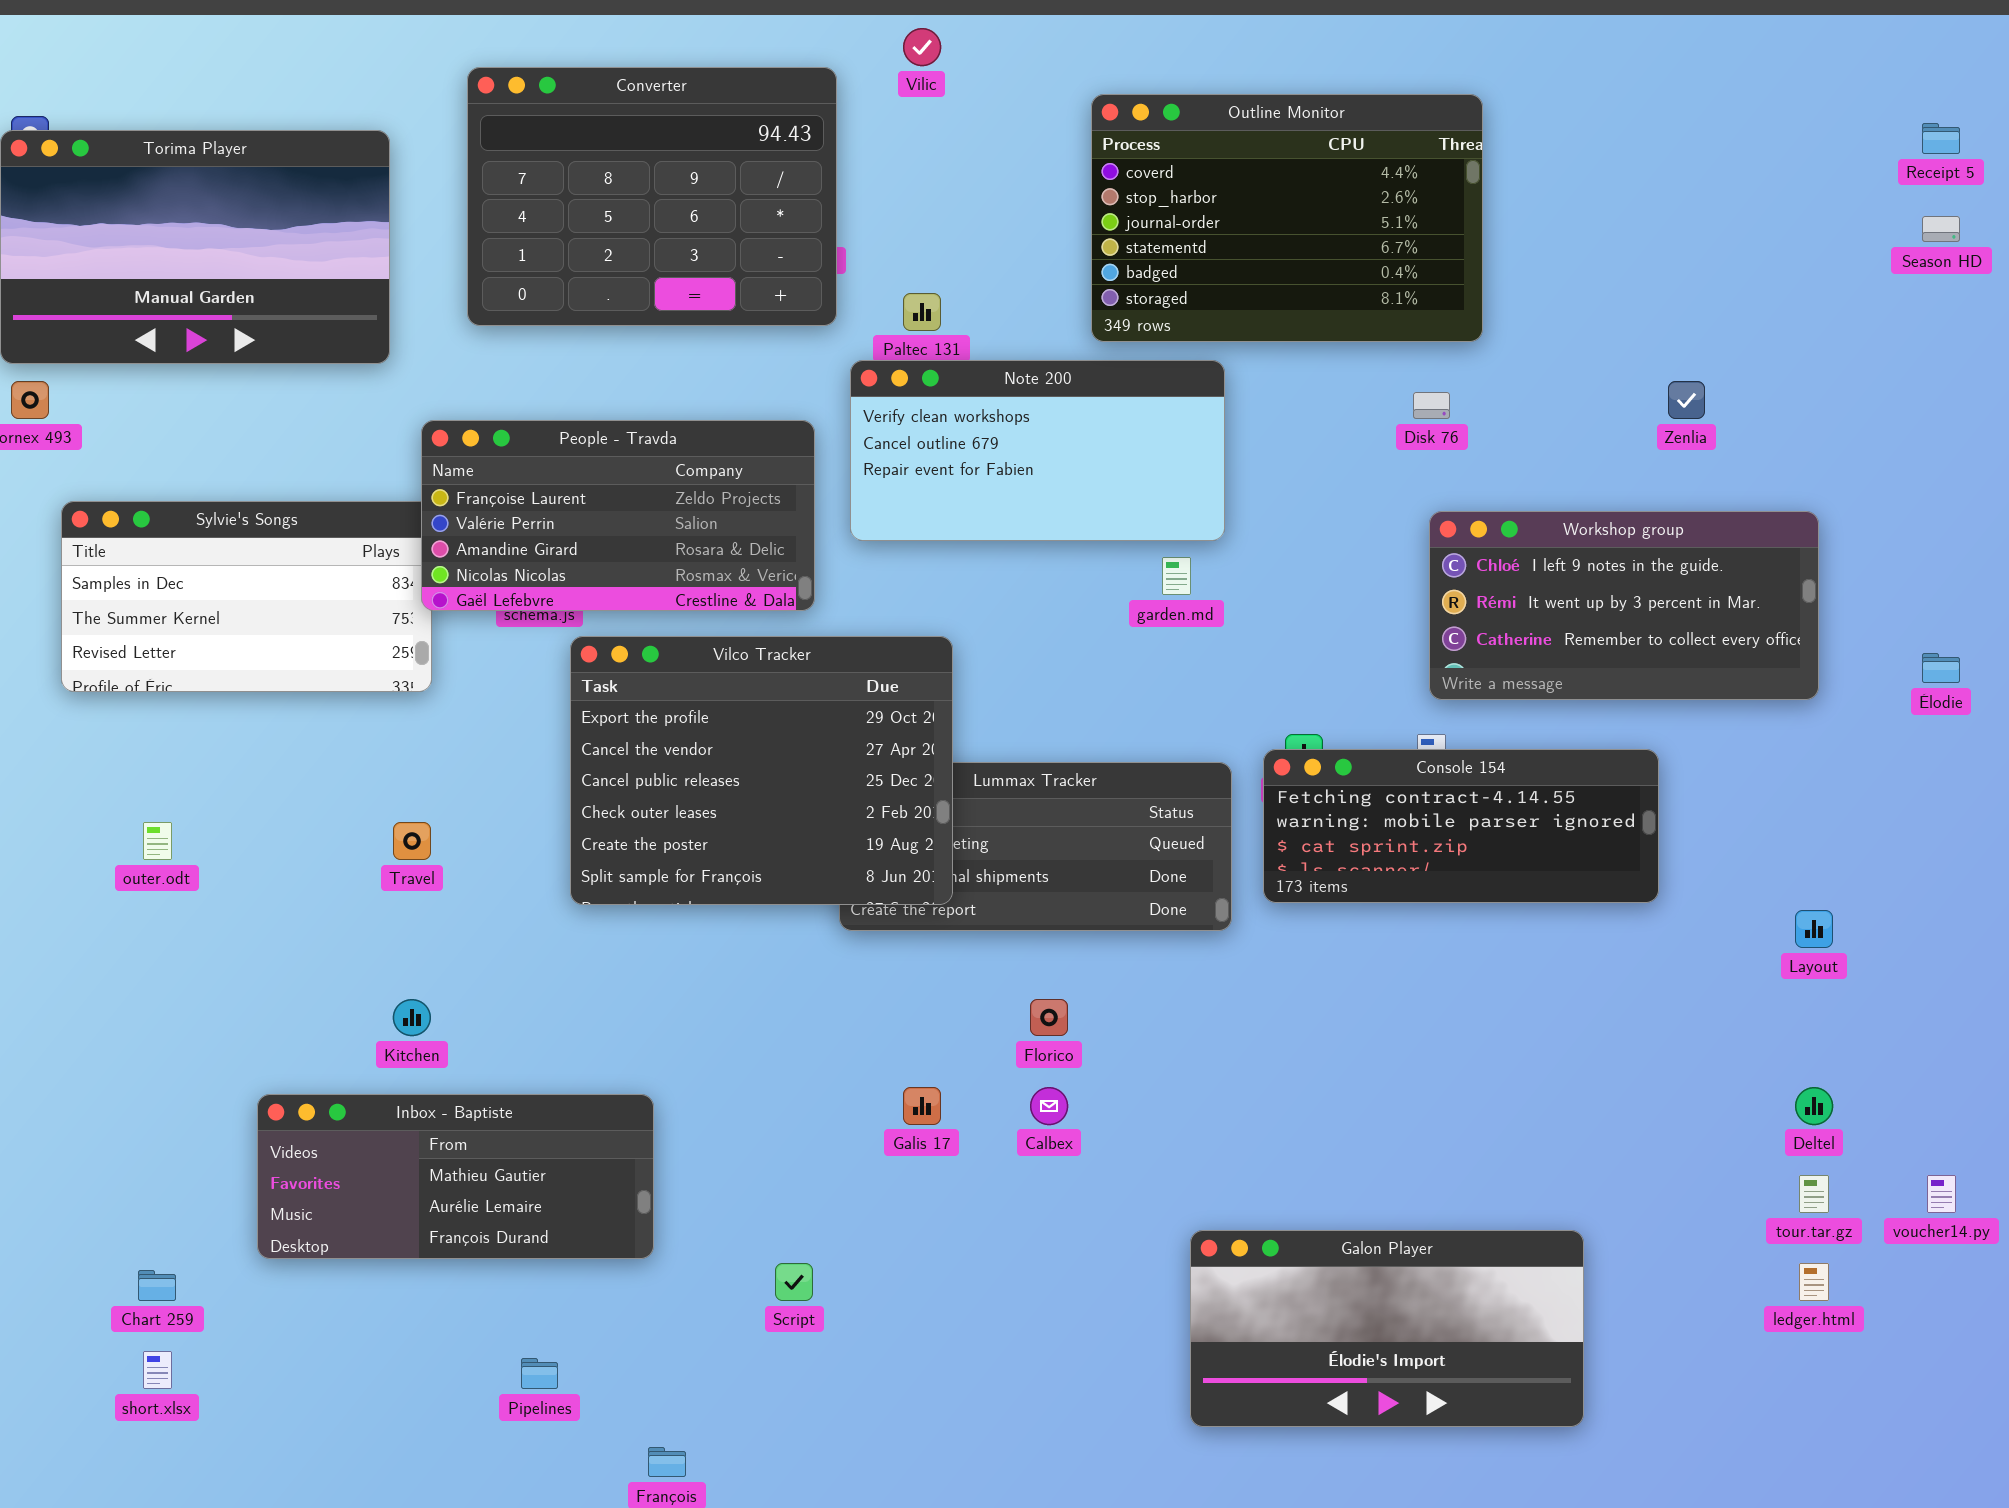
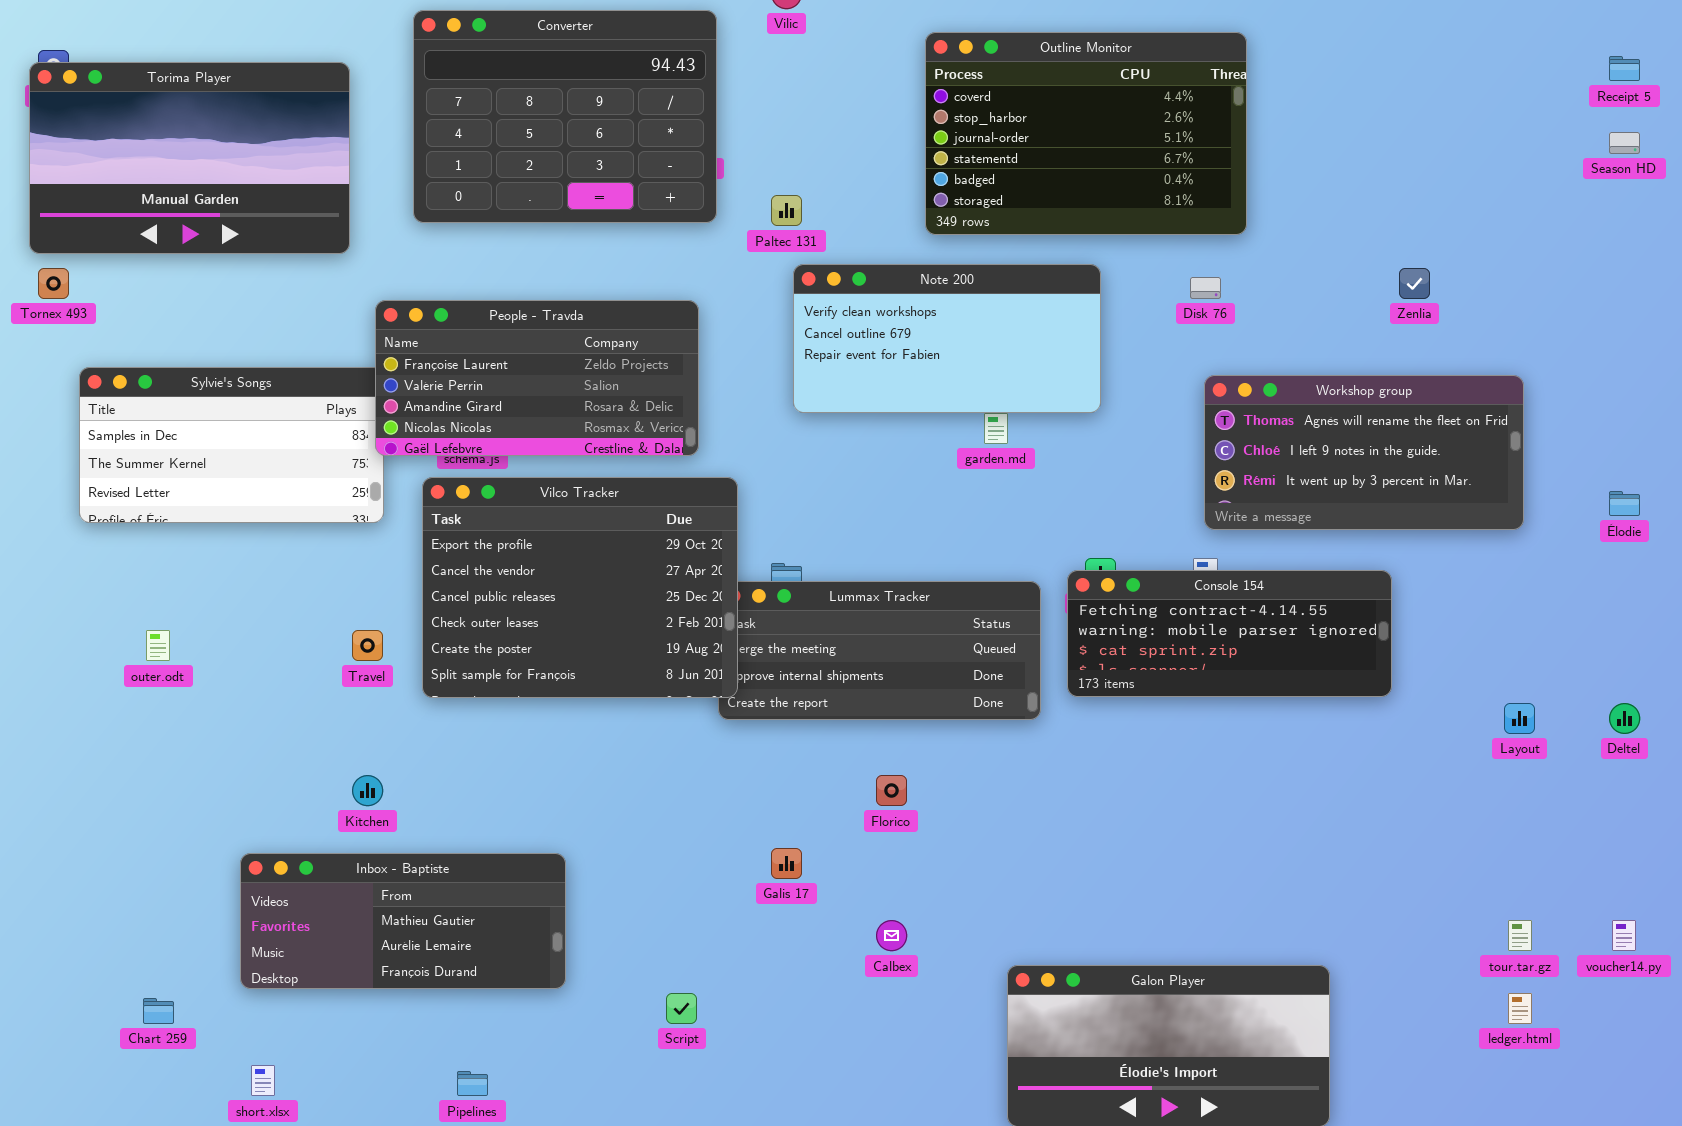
Note 200: [850,360,1225,541] -> [793,264,1101,413], moved
Workshop group: [1429,511,1819,700] -> [1204,375,1524,530], scrolled up 1 row
Vilco Tracker: [570,636,953,905] -> [422,477,738,698], moved
Calbex: [1030,1087,1068,1125] -> [876,920,907,951], moved
Deltel: [1795,1087,1833,1125] -> [1609,703,1640,734], moved
short.xlsx: [143,1351,172,1389] -> [251,1065,275,1096], moved

